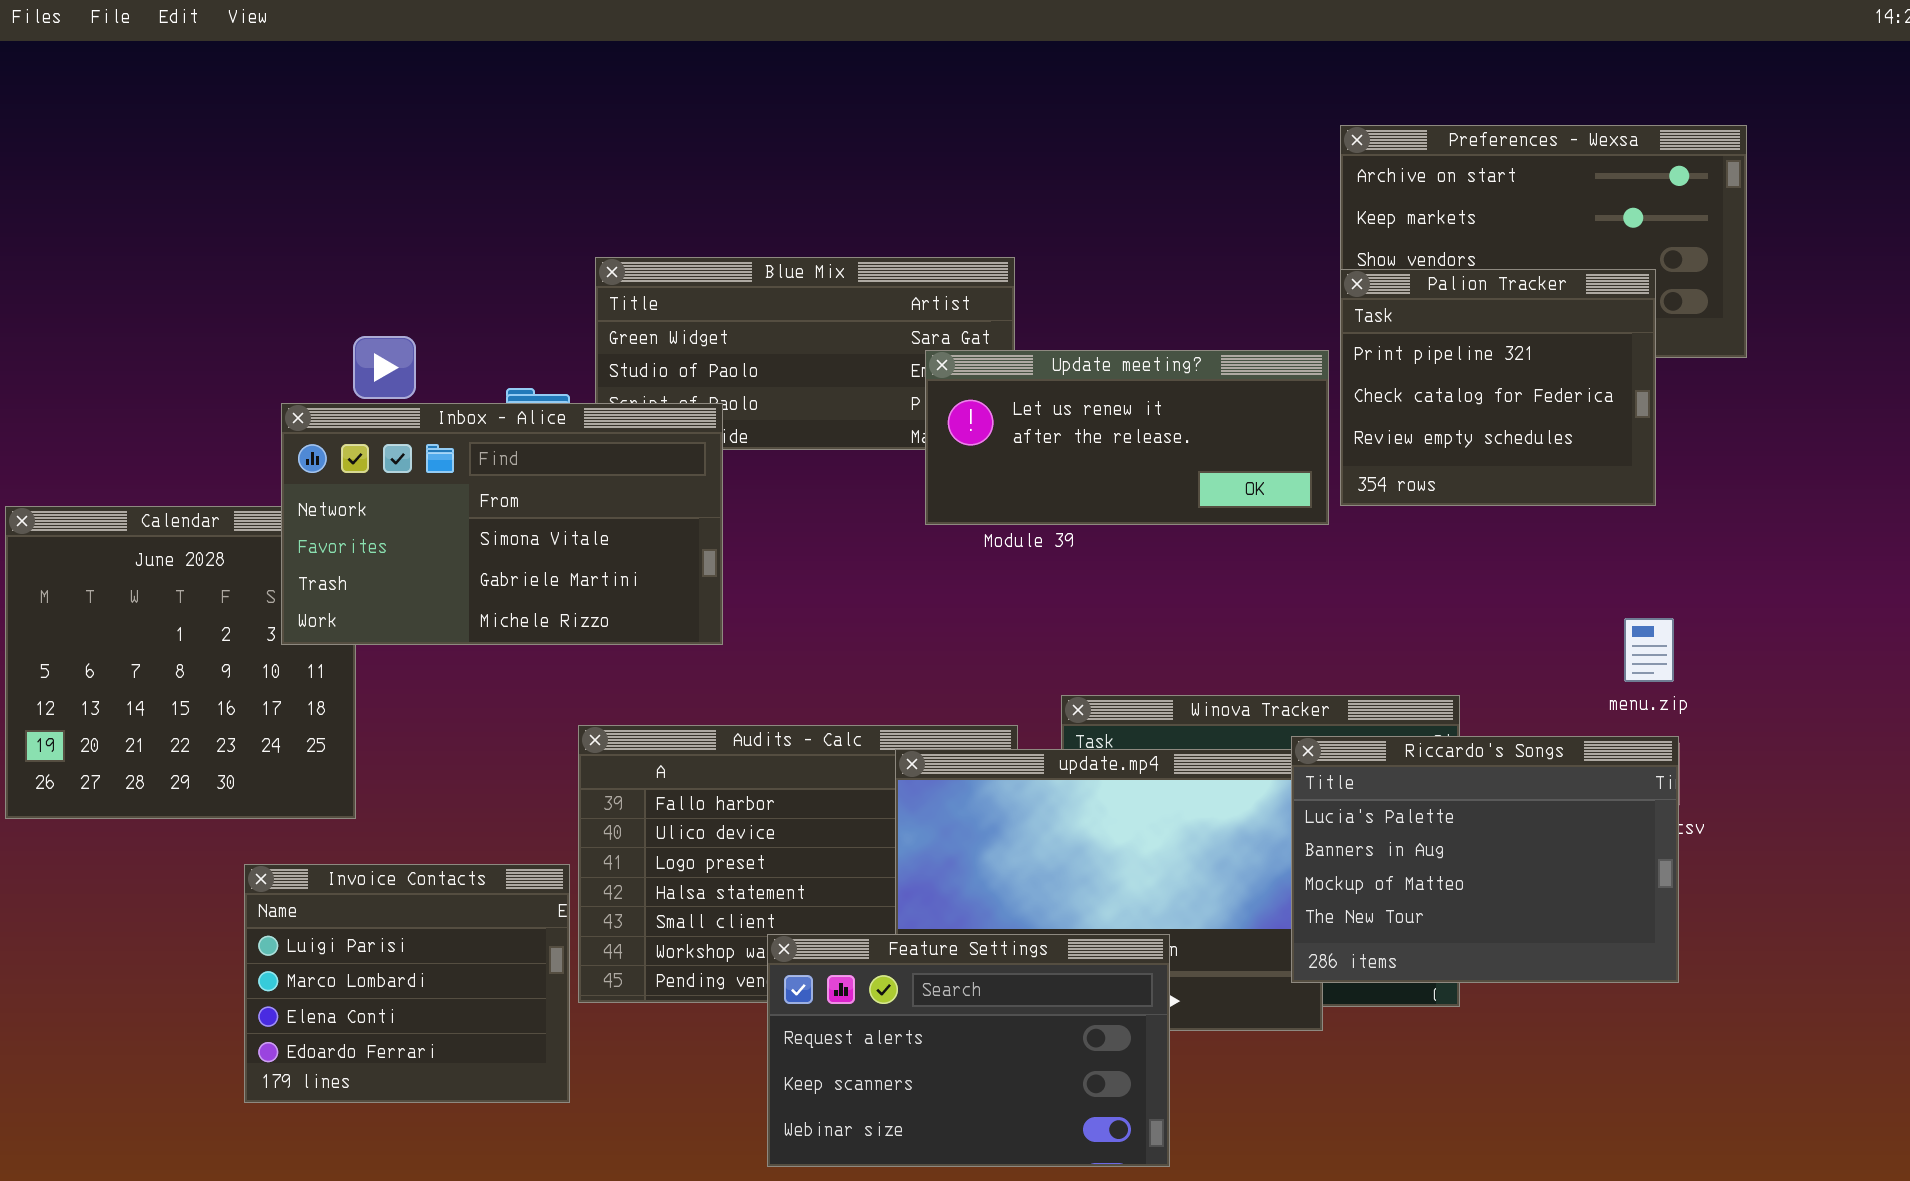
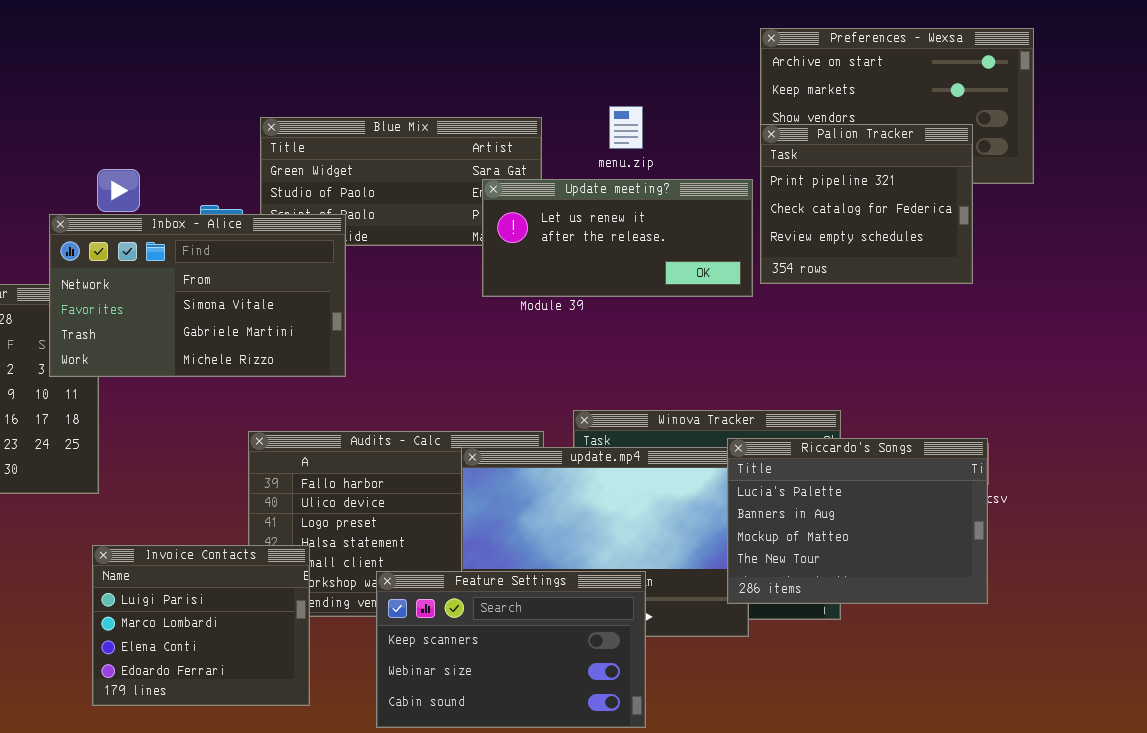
menu.zip: [1624,618,1674,682] -> [609,106,643,149], moved
Invoice Contacts: [244,864,570,1103] -> [92,545,310,706], moved
Feature Settings: [767,934,1170,1167] -> [376,571,646,728], scrolled down 1 row

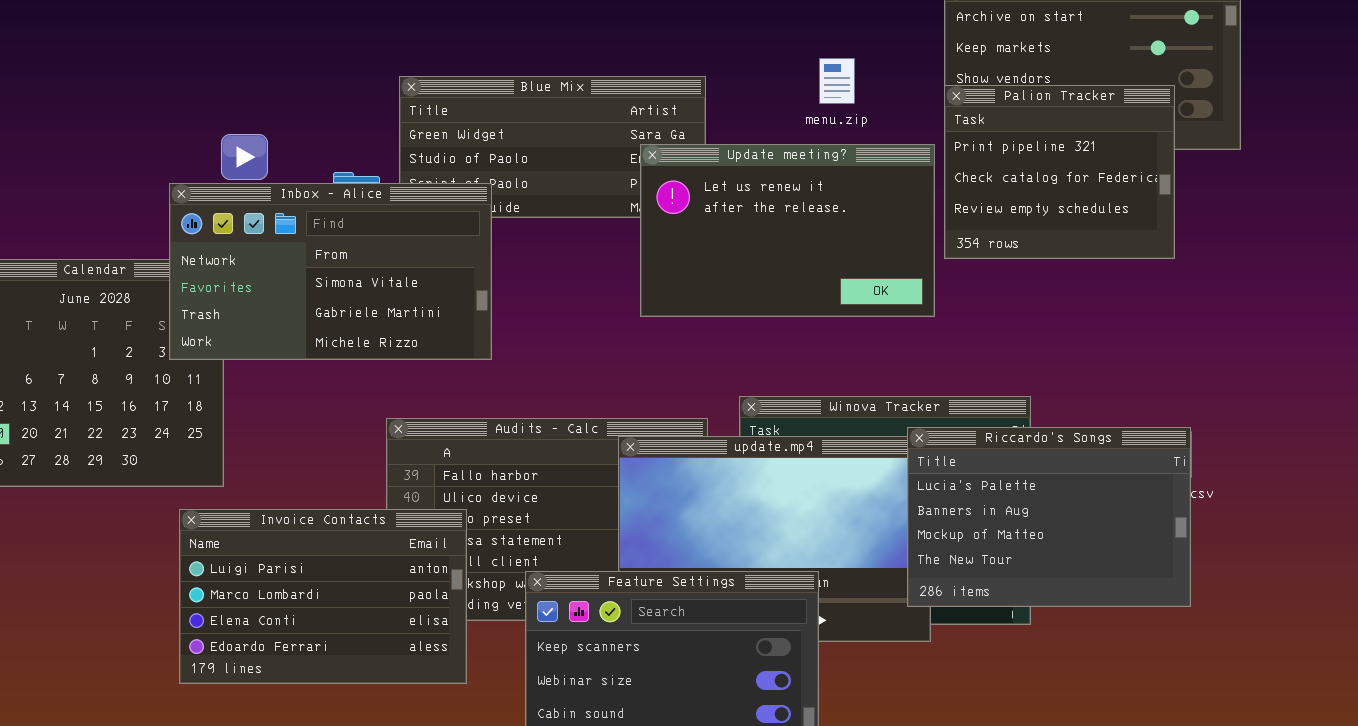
menu.zip: [609,106,643,149] -> [819,58,855,104], moved
Update meeting?: [482,179,753,297] -> [640,144,935,317], resized
Invoice Contacts: [92,545,310,706] -> [179,509,467,684], moved, resized

